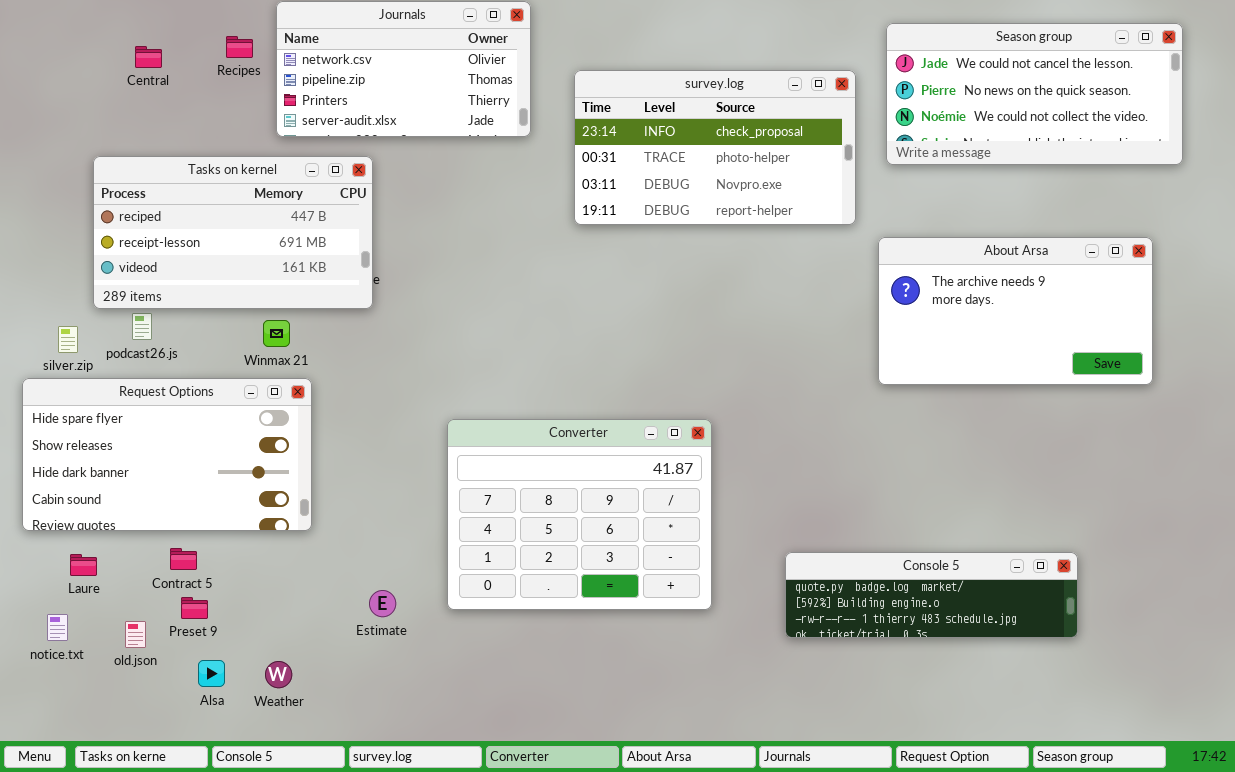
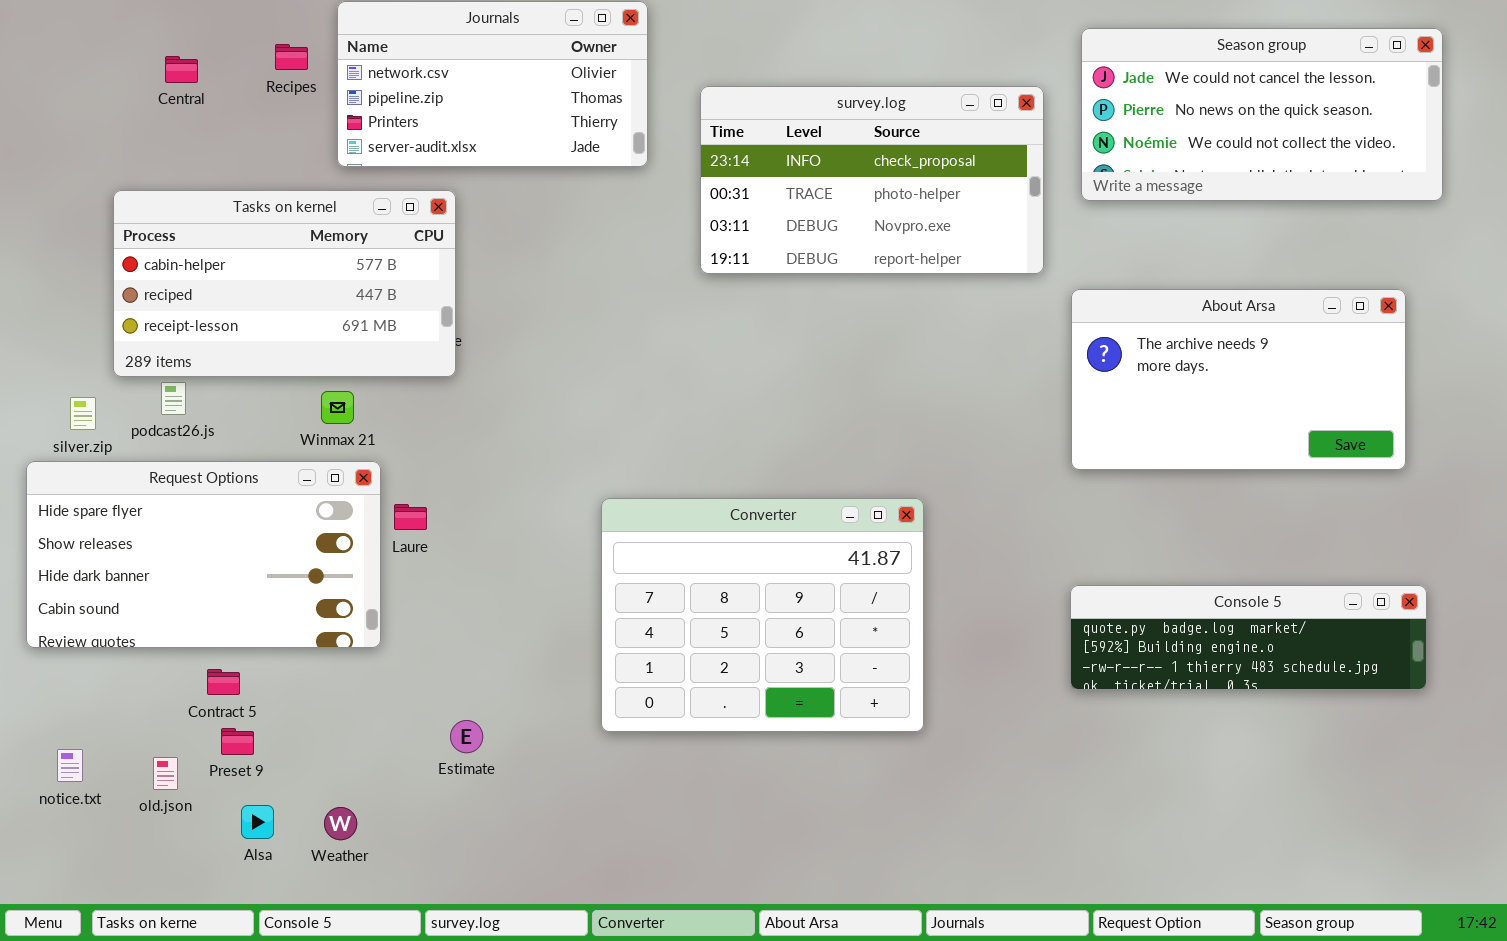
Tasks on kernel: [93,156,373,309] -> [113,190,456,377], scrolled up 1 row
Converter: [447,419,712,610] -> [601,498,924,732], moved
Console 5: [785,552,1078,638] -> [1070,585,1427,690], moved
Laure: [70,554,97,576] -> [394,504,427,530], moved

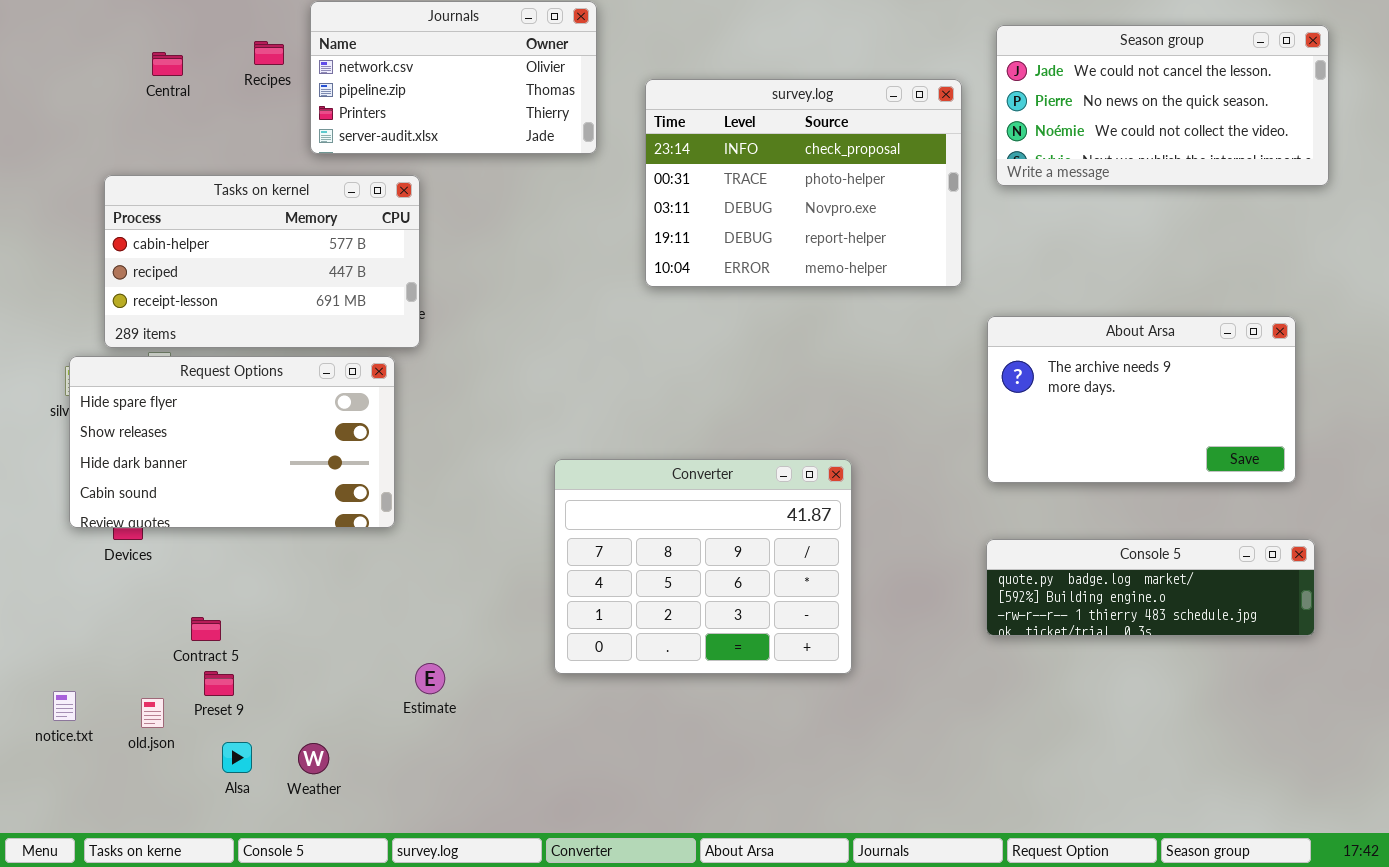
survey.log: [700,86,1044,274] -> [645,79,962,287], resized
About Arsa: [1071,289,1406,470] -> [987,316,1296,483], moved
Request Options: [26,461,381,648] -> [69,356,395,528], moved

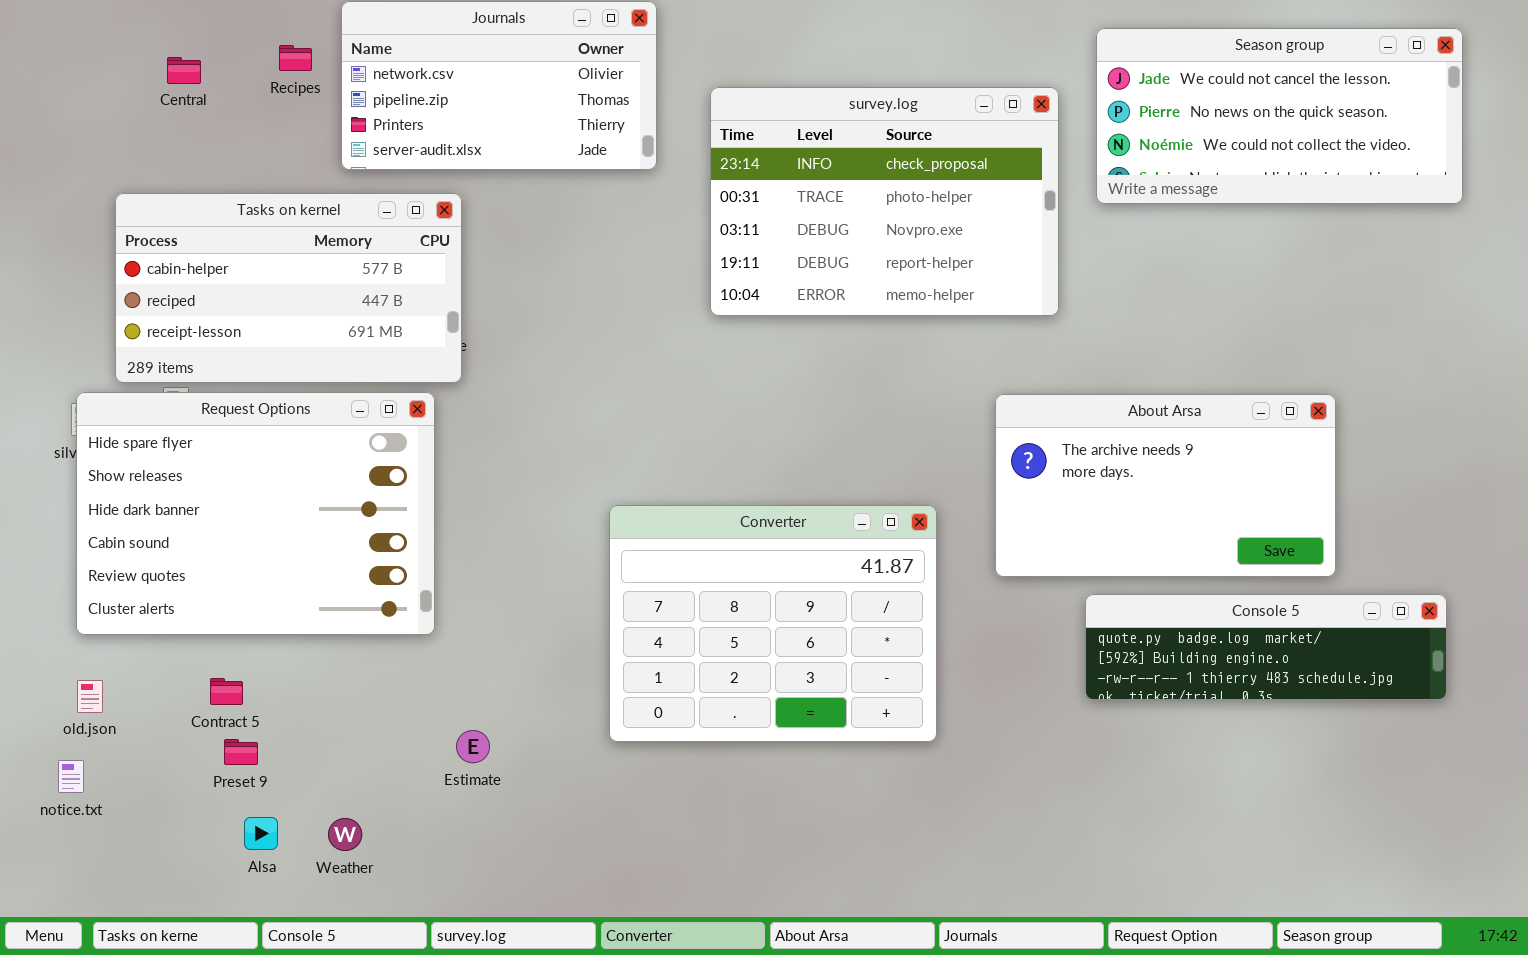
About Arsa: [987,316,1296,483] -> [995,394,1336,577], moved
Request Options: [69,356,395,528] -> [76,392,435,635], resized
old.json: [141,698,164,728] -> [77,680,103,713], moved

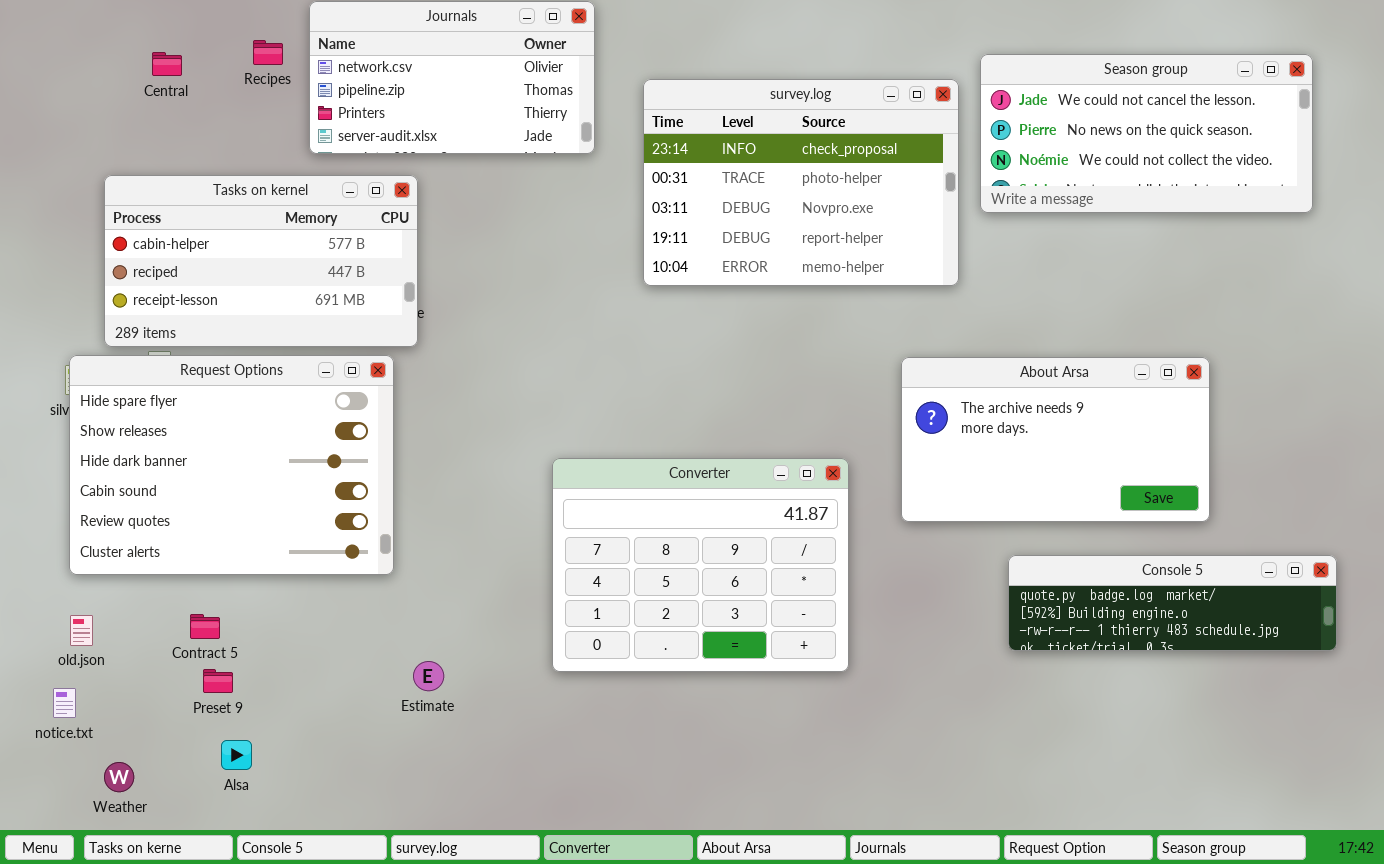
Season group: [1096,28,1463,204] -> [980,54,1313,213], moved
Console 5: [1085,594,1447,700] -> [1008,555,1337,651], moved
Weather: [328,818,362,851] -> [104,762,134,792], moved

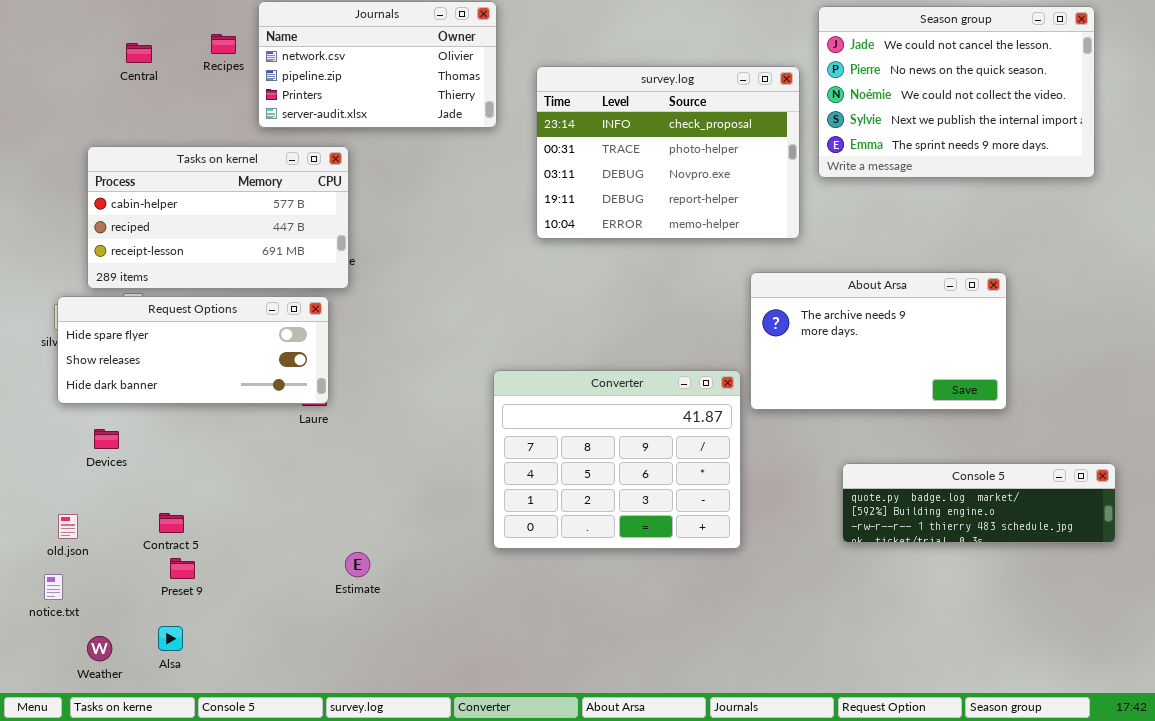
Season group: [980,54,1313,213] -> [818,6,1095,178], resized
Request Options: [69,355,394,575] -> [57,296,329,404], resized
About Arsa: [901,357,1210,522] -> [750,272,1007,410], moved
Converter: [552,458,849,672] -> [493,370,741,549], moved
Alsa: [221,740,252,770] -> [158,626,183,651], moved

